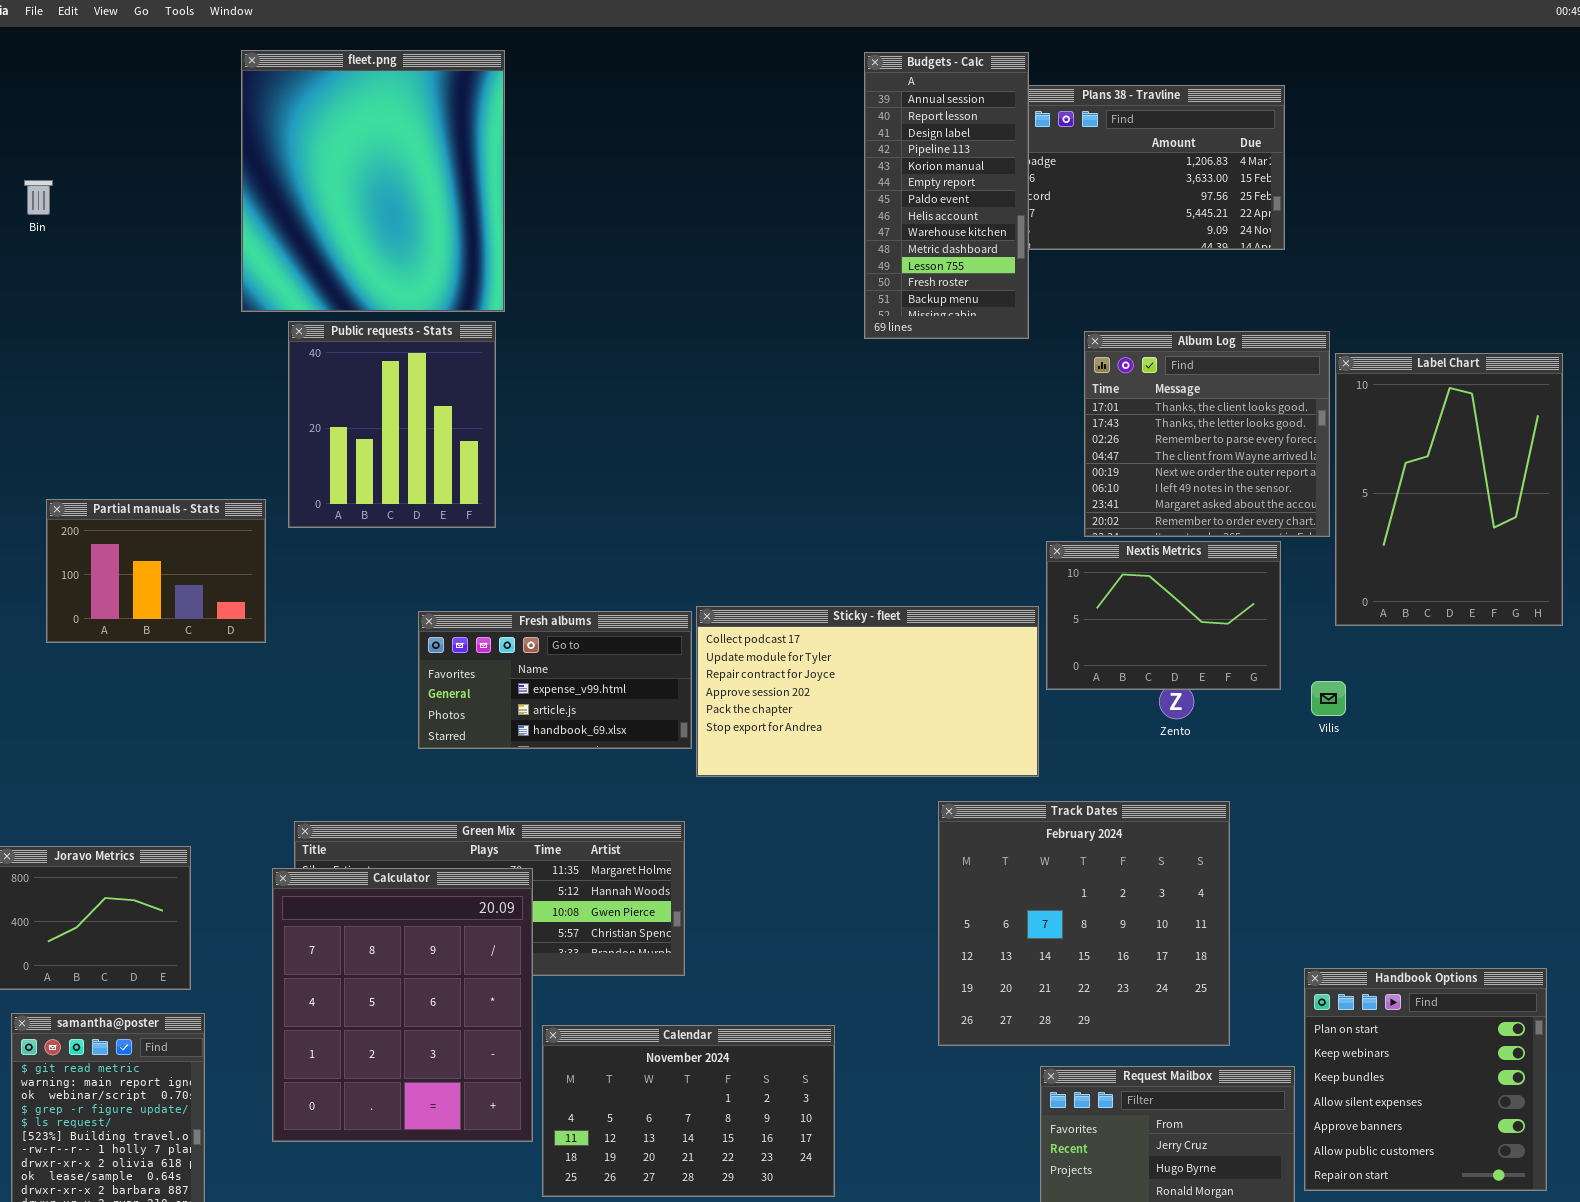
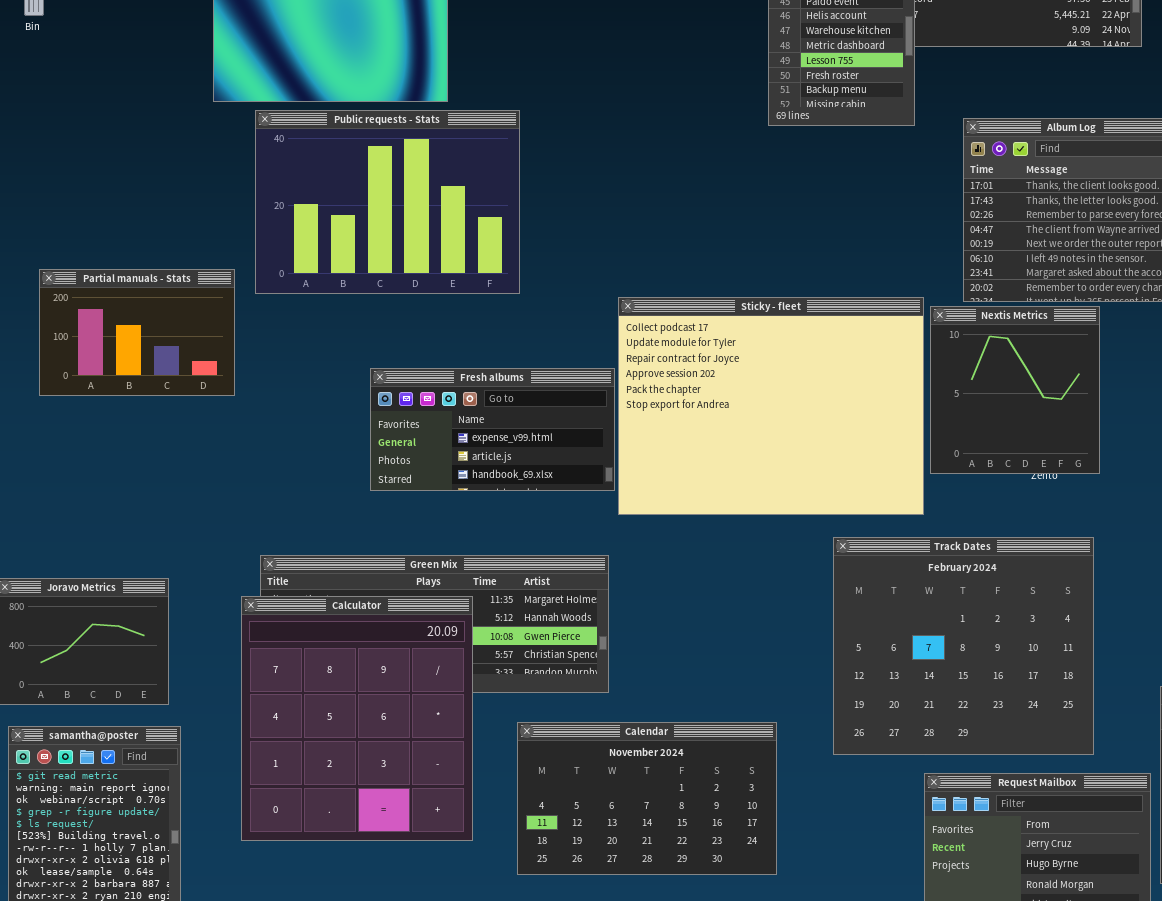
Public requests - Stats: [288,321,496,528] -> [255,110,520,294], resized
Nextis Metrics: [1046,541,1281,690] -> [930,306,1100,474], resized
Sticky - fleet: [696,606,1039,777] -> [618,297,924,515], resized
Calendar: [542,1025,835,1197] -> [517,722,777,875], moved

